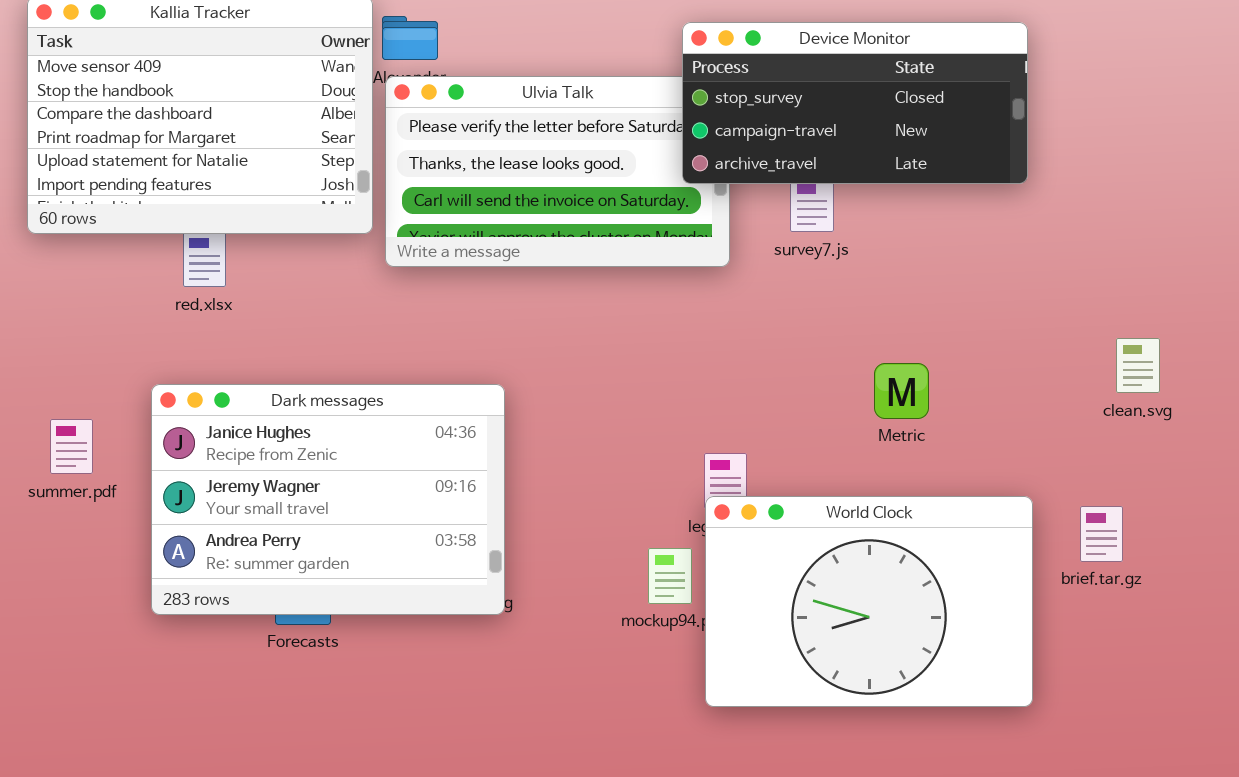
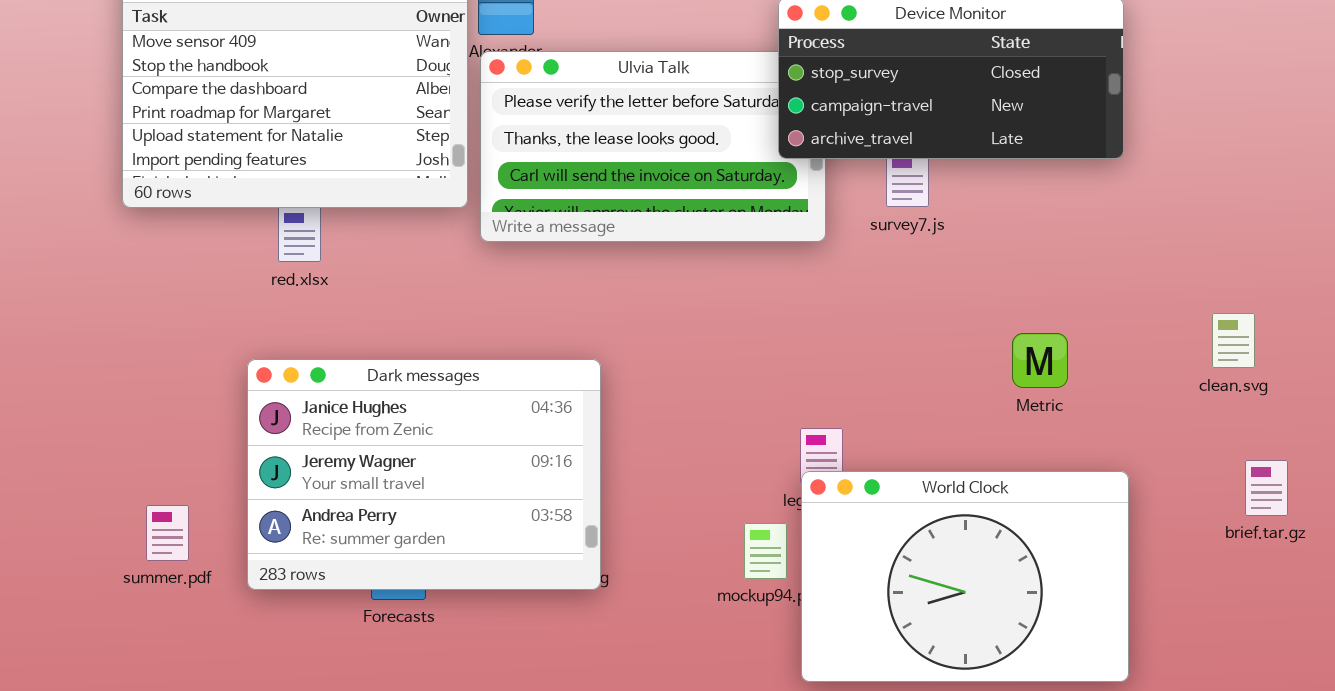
Metric: [874,363,929,419] -> [1012,333,1068,388], moved
summer.pdf: [50,419,93,474] -> [146,505,189,561], moved
brief.tar.gz: [1080,506,1123,562] -> [1245,460,1288,516], moved

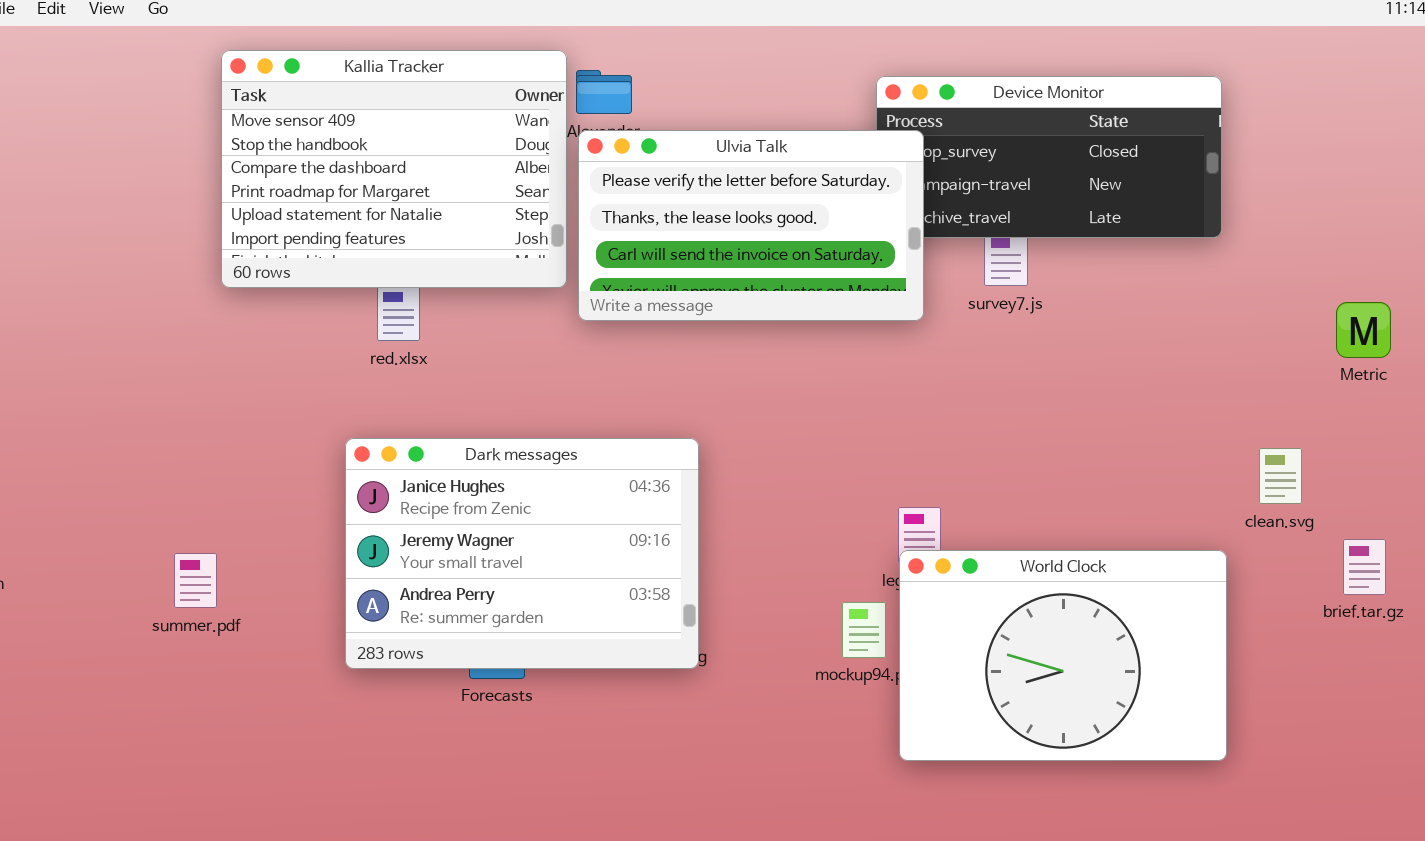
Ulvia Talk: [480,51,826,242] -> [578,130,924,321], raised
clean.svg: [1212,313,1255,368] -> [1259,448,1302,504], moved
Metric: [1012,333,1068,388] -> [1336,302,1391,358], moved
summer.pdf: [146,505,189,561] -> [174,553,217,608], moved

